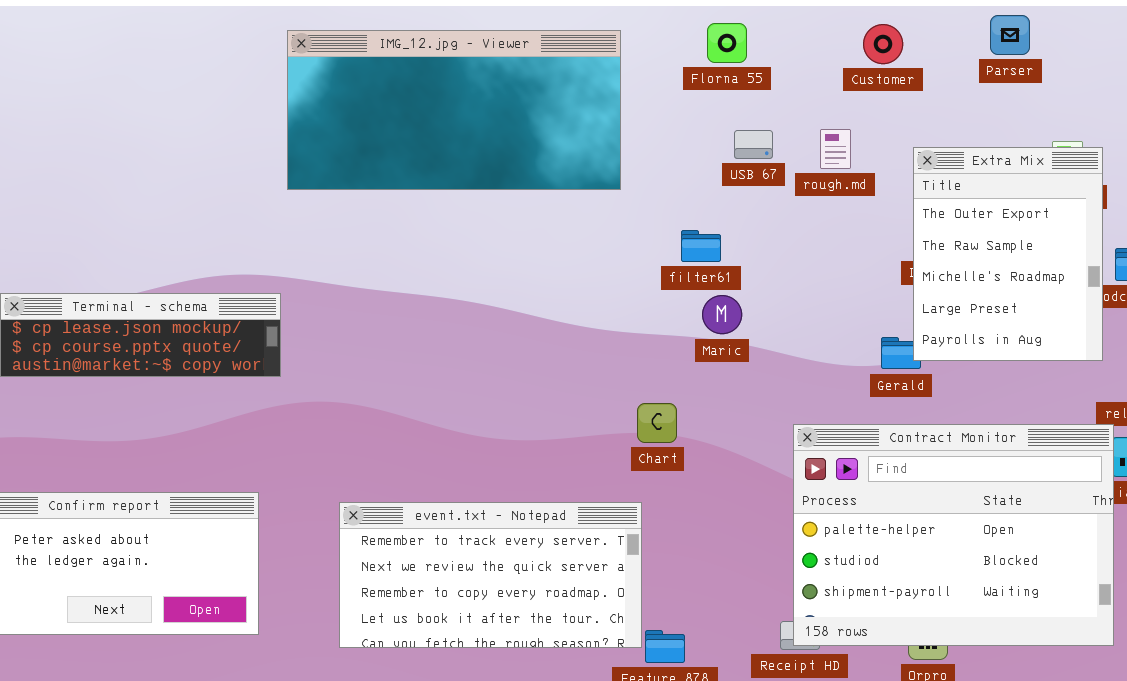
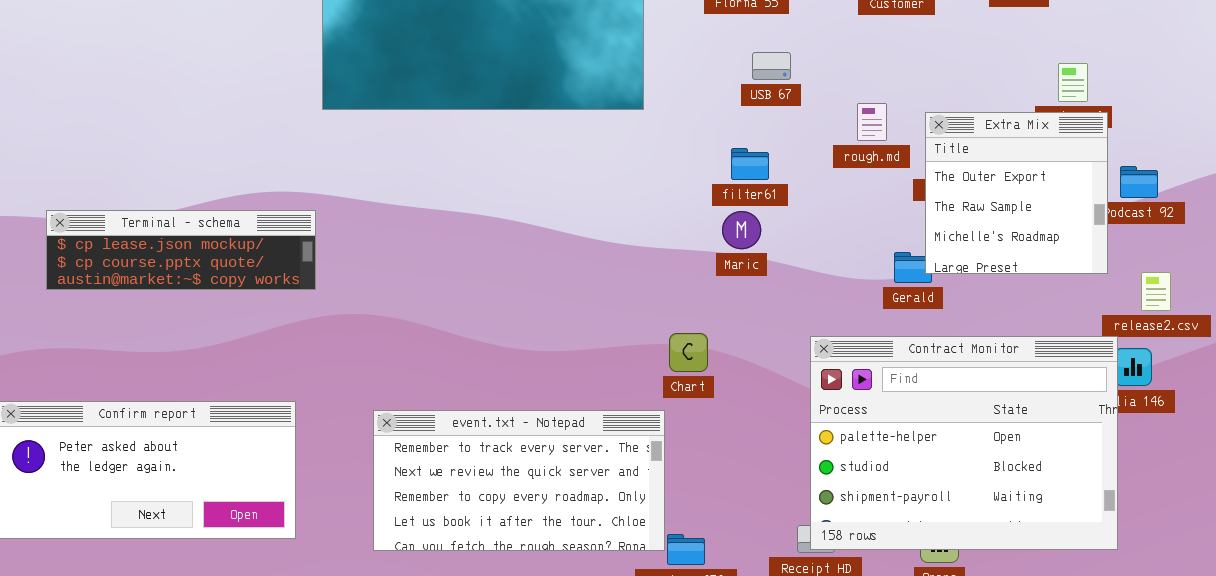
rough.md: [820,129,851,169] -> [857,103,887,141], moved
Extra Mix: [913,147,1103,361] -> [925,112,1108,274], resized
filter61: [681,230,721,262] -> [731,148,769,180], moved
Chart: [637,403,677,443] -> [669,333,708,372], moved

